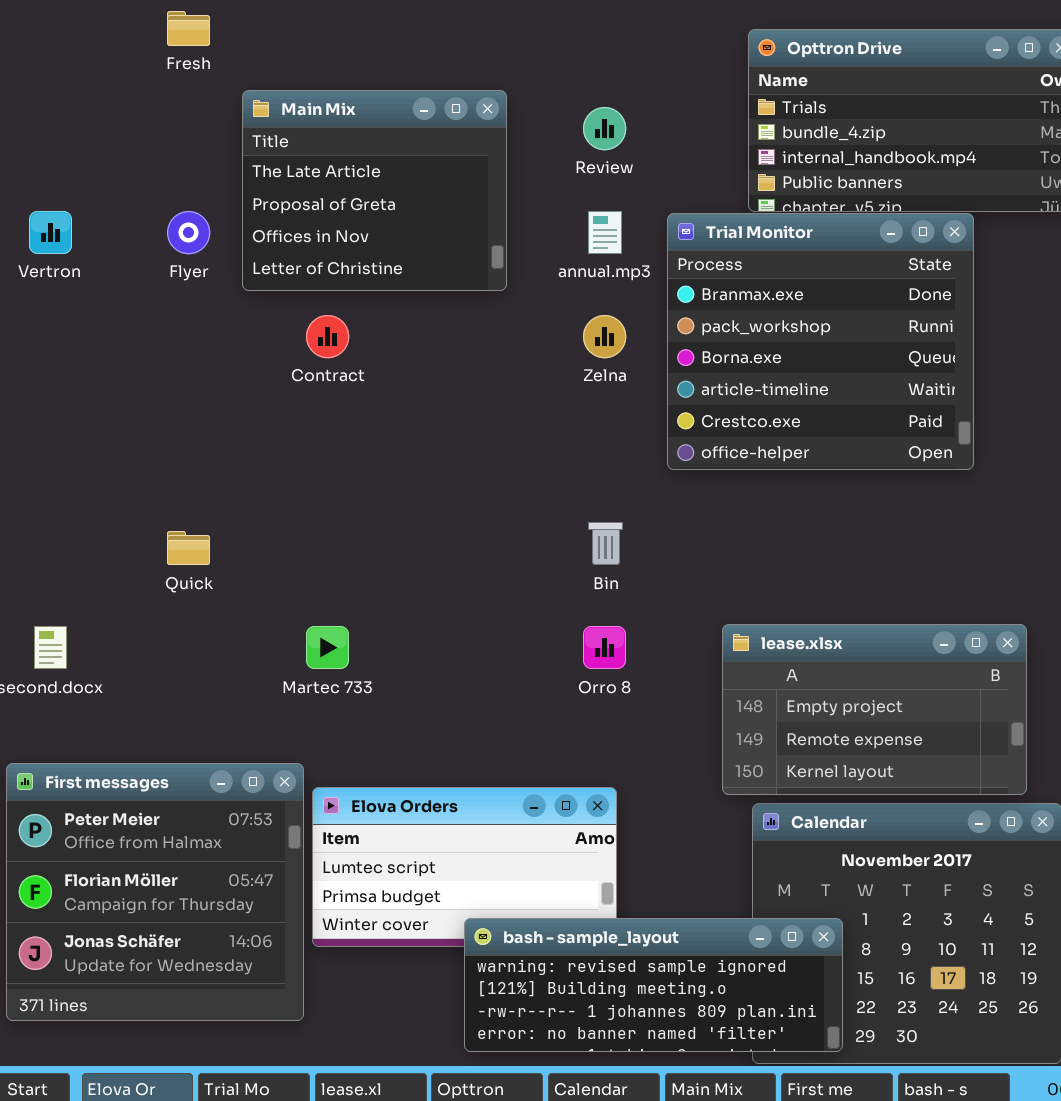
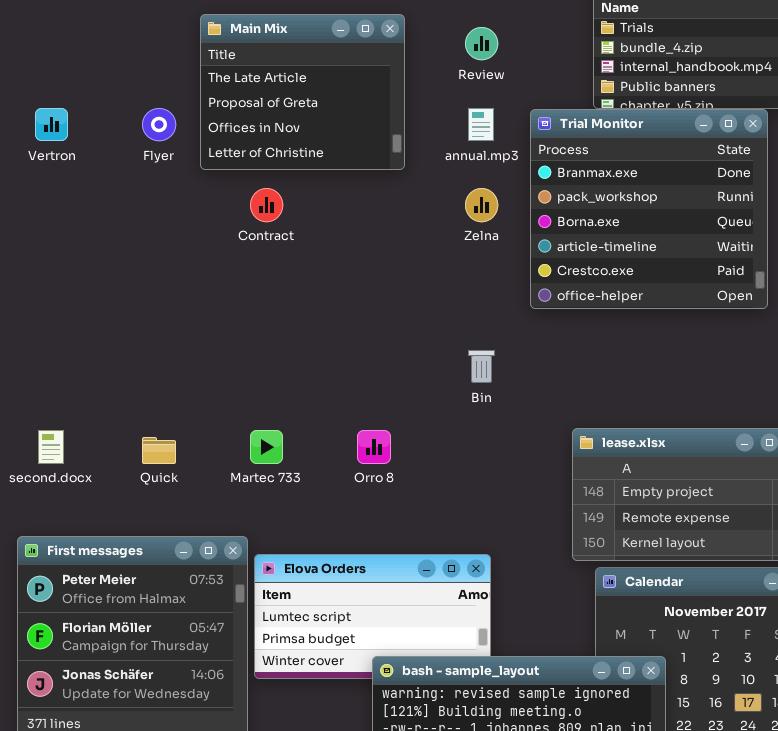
Quick: [167,531,210,565] -> [142,437,176,464], moved
Orro 8: [583,626,626,669] -> [357,430,391,464], moved

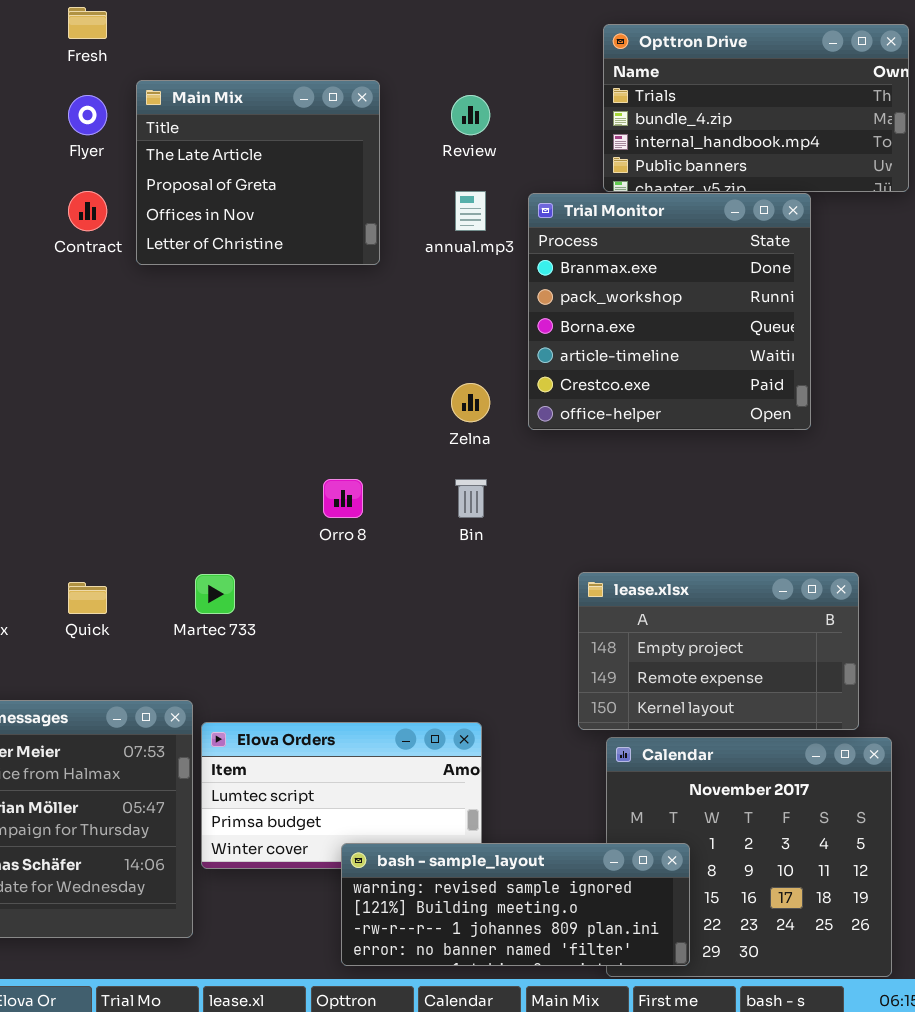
Flyer: [142,108,176,141] -> [68,95,107,135], moved
Contract: [250,188,283,222] -> [68,191,107,231], moved
Zelna: [465,188,498,222] -> [451,383,490,422], moved
Orro 8: [357,430,391,464] -> [323,479,363,518], moved

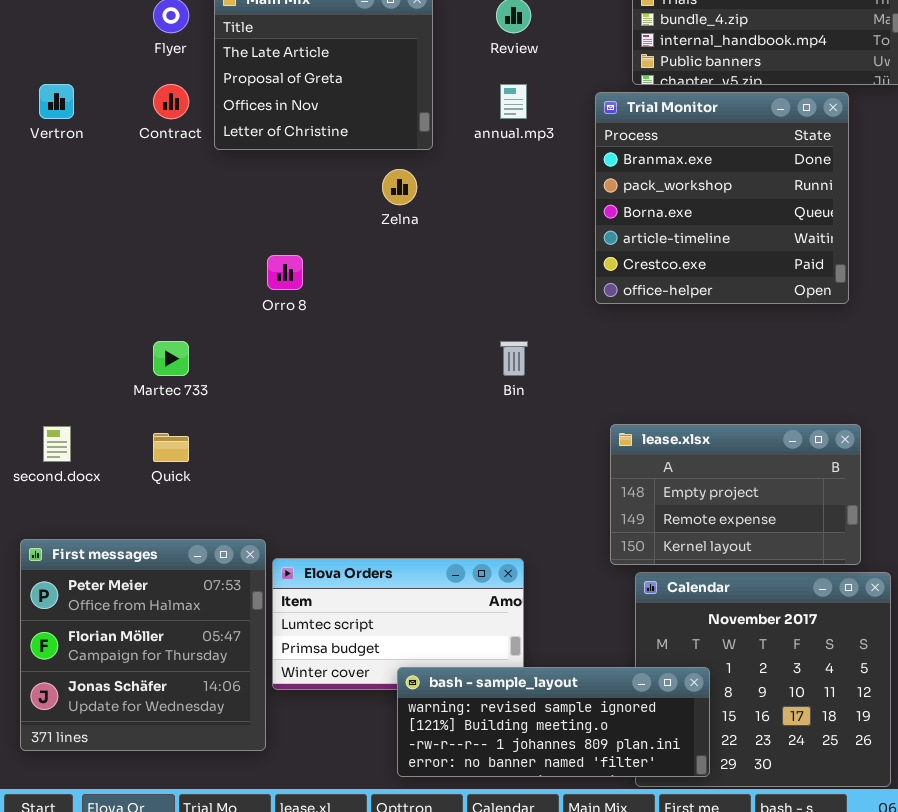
Trial Monitor: [528,193,811,430] -> [595,92,849,304], moved
Zelna: [451,383,490,422] -> [382,169,417,205], moved
Orro 8: [323,479,363,518] -> [267,255,303,290], moved
Martec 733: [195,574,235,614] -> [153,341,189,376], moved

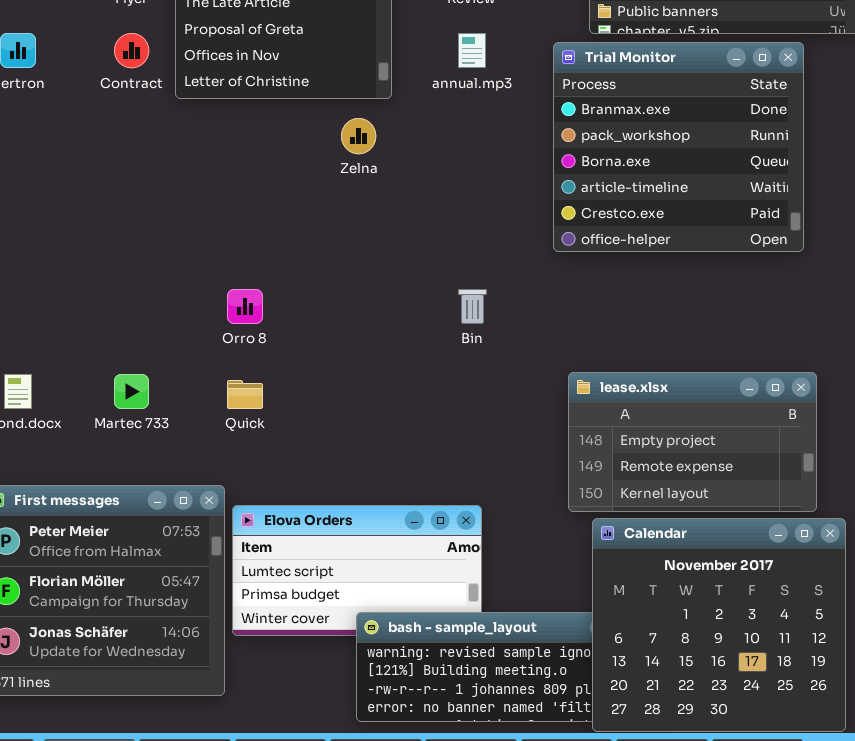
Orro 8: [267,255,303,290] -> [227,289,263,324], moved
Martec 733: [153,341,189,376] -> [114,374,149,409], moved
Quick: [153,433,189,462] -> [227,380,263,409], moved
Calendar: [635,572,891,787] -> [592,518,846,732], raised

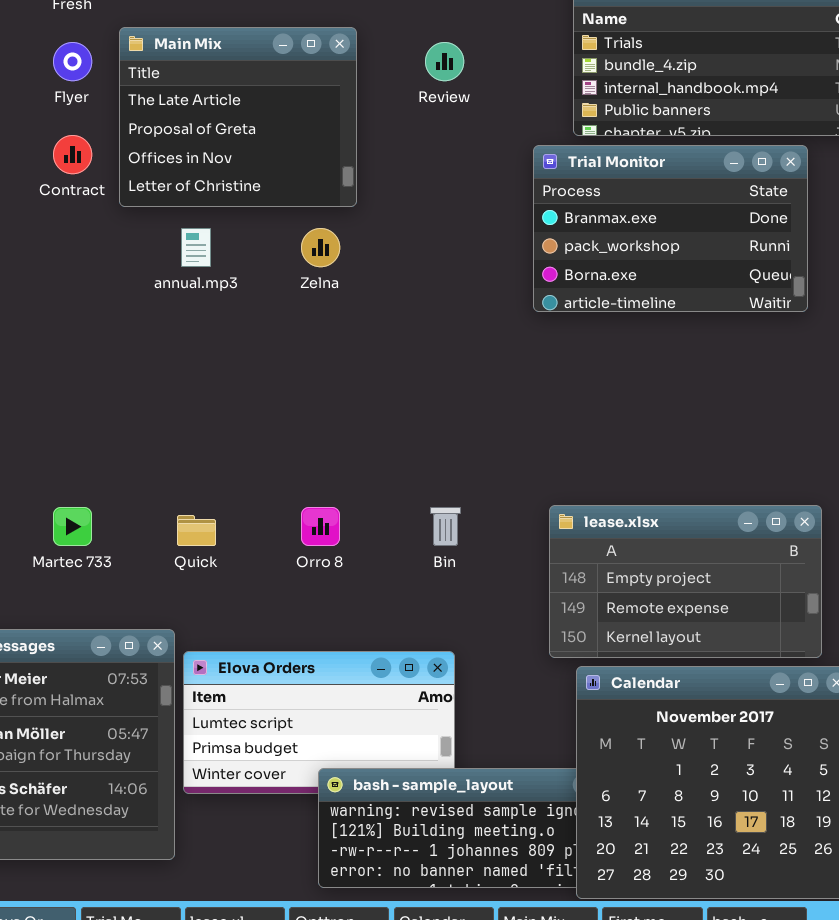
annual.mp3: [458,33,486,68] -> [181,228,211,267], moved
Trial Monitor: [553,42,804,252] -> [533,145,808,312], resized
Orro 8: [227,289,263,324] -> [301,507,340,546], moved
Bin: [458,289,487,324] -> [430,507,461,546], moved

